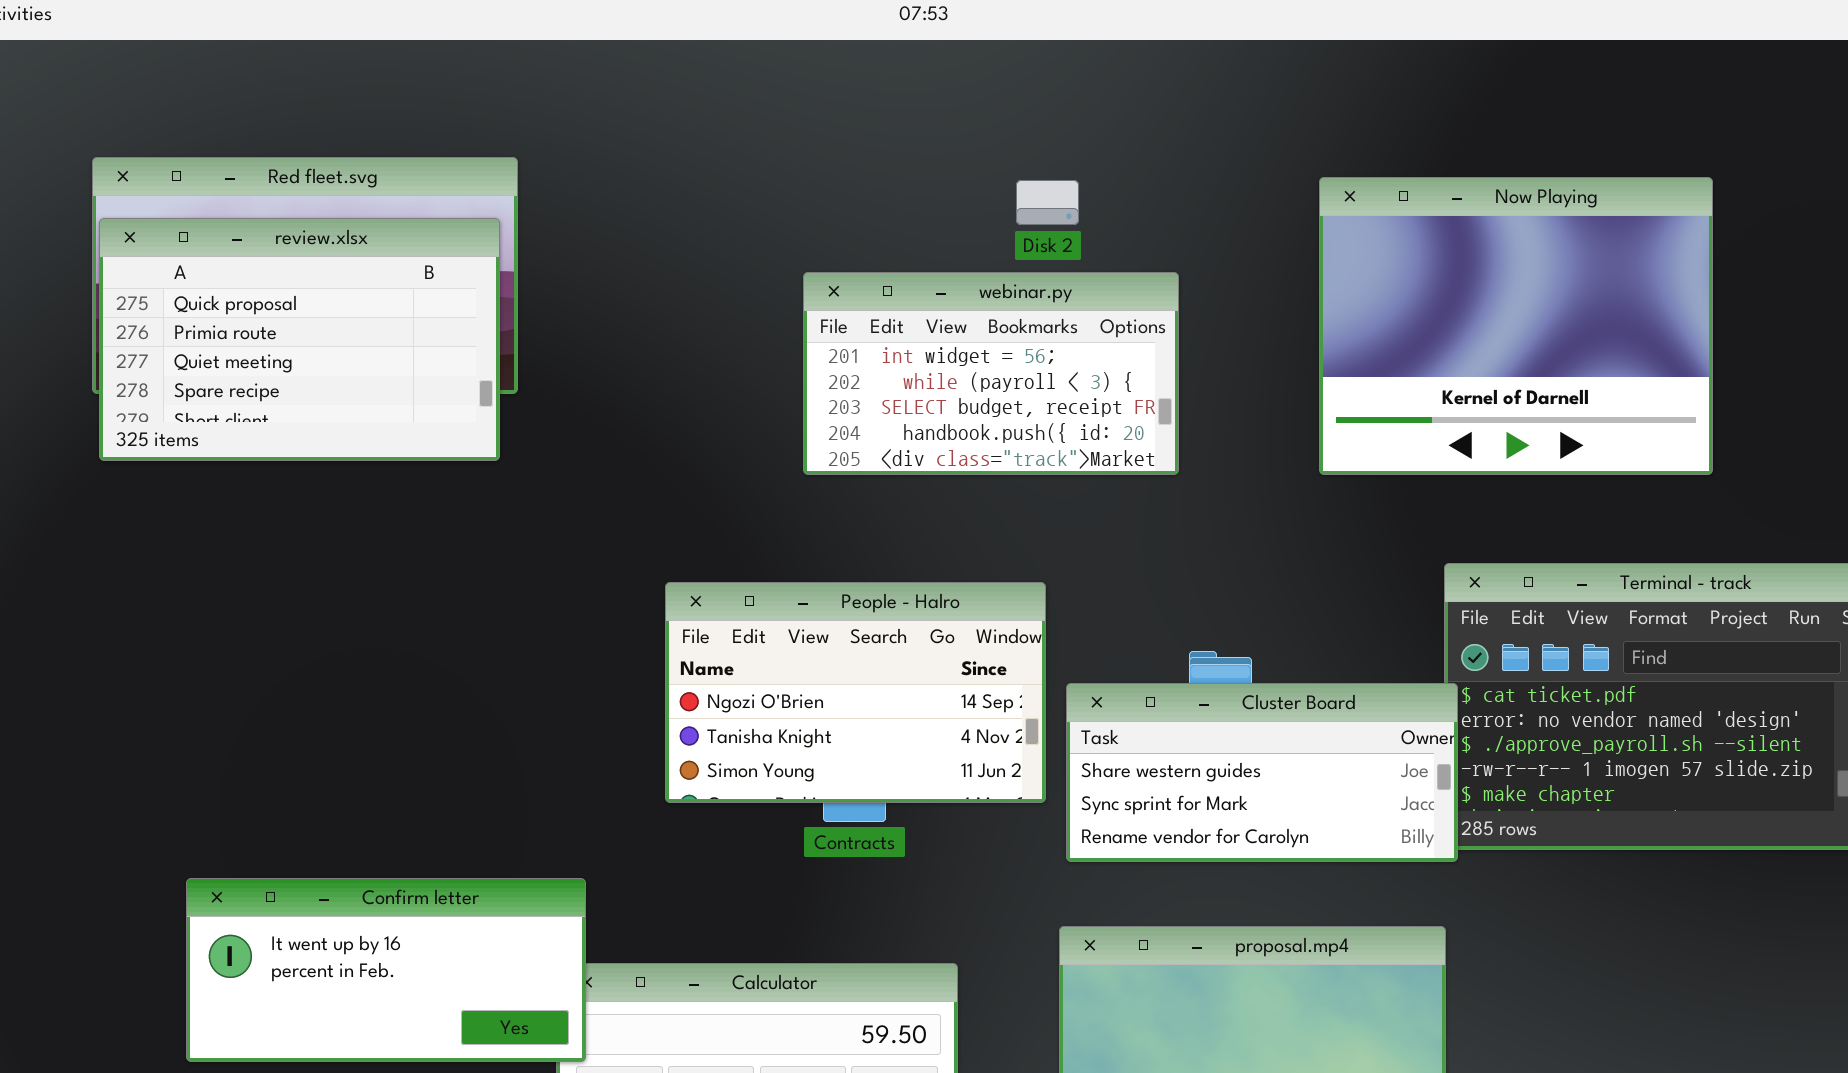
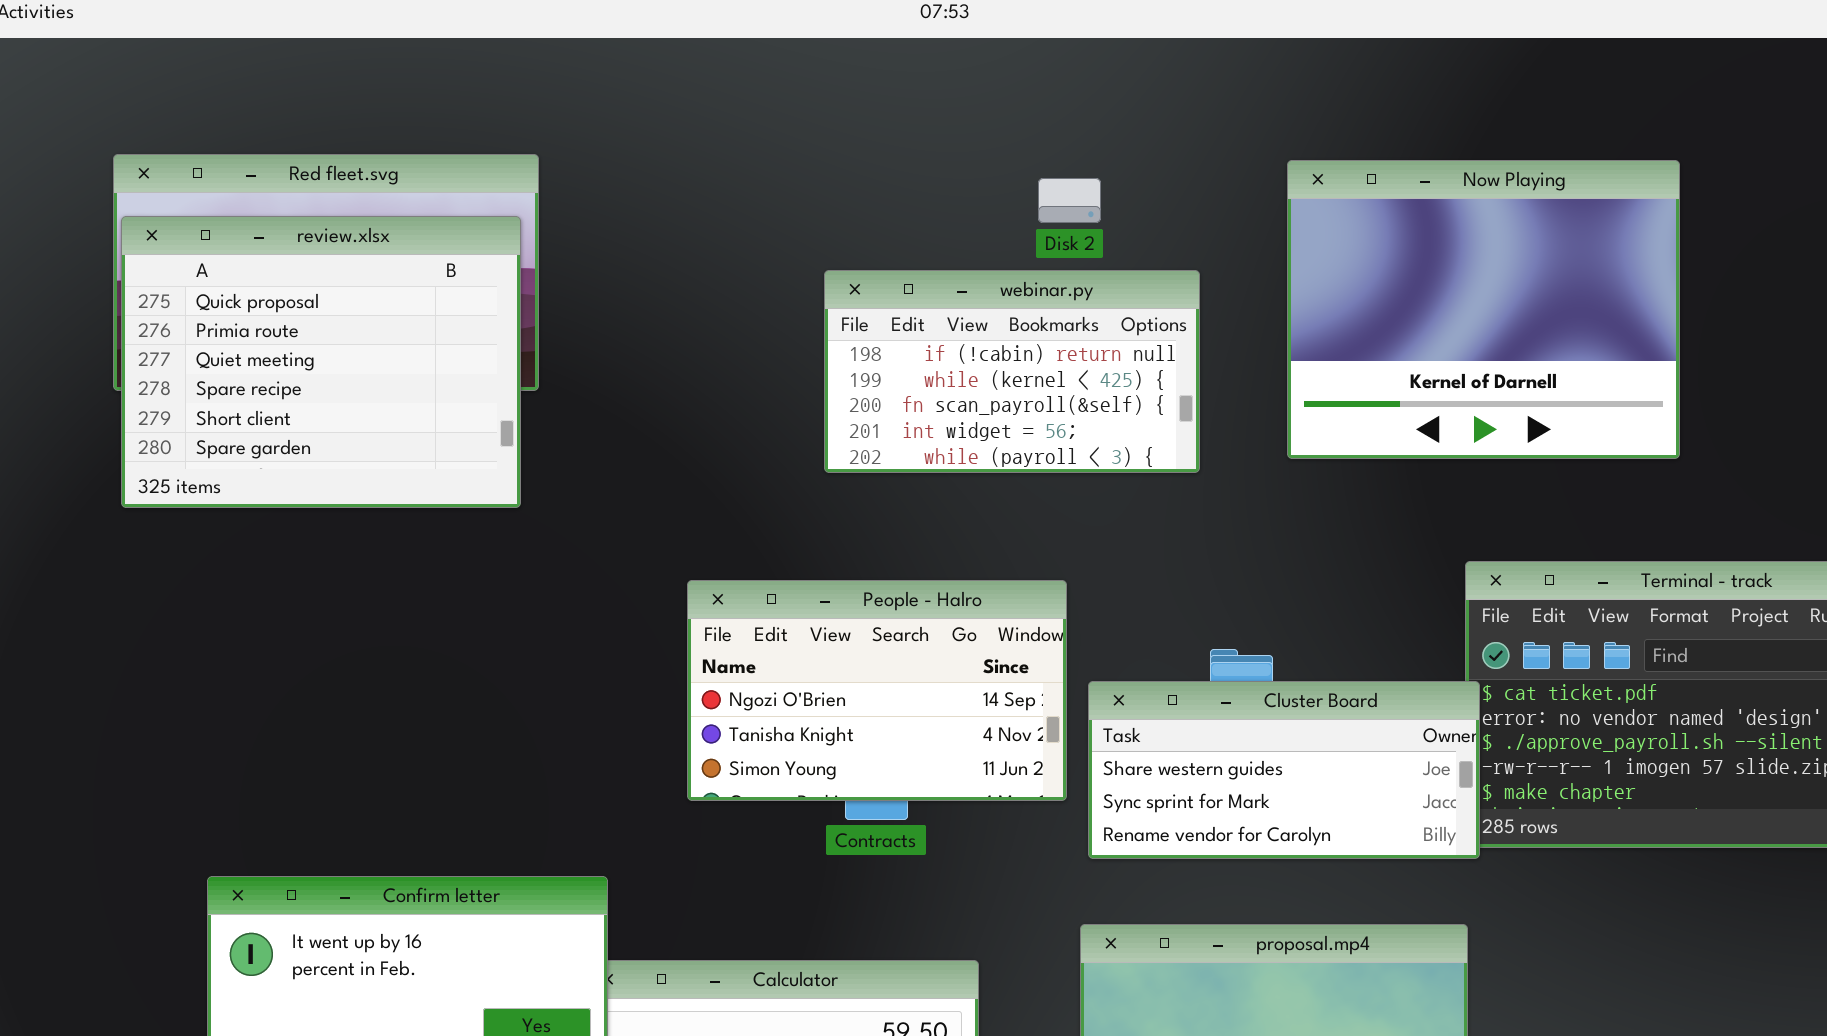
Now Playing: [1319,177,1713,475] -> [1287,160,1680,459], moved
review.xlsx: [99,218,500,461] -> [121,216,521,508], resized
webinar.py: [803,272,1179,475] -> [824,270,1200,473], scrolled up 3 rows

